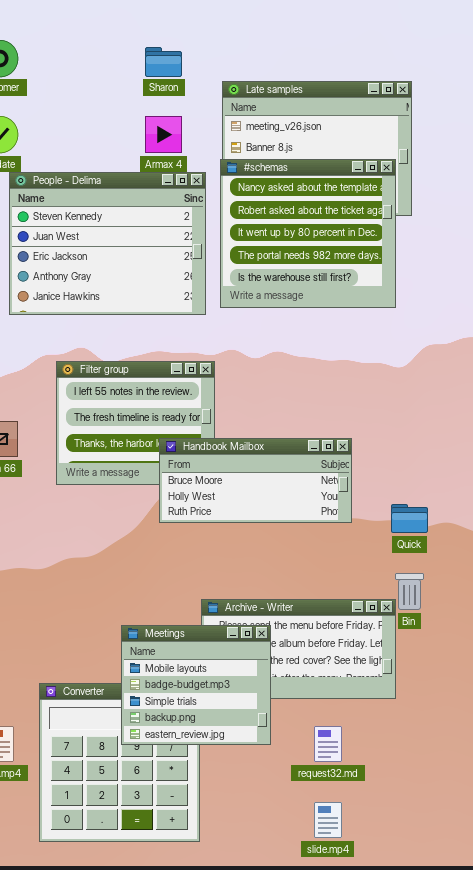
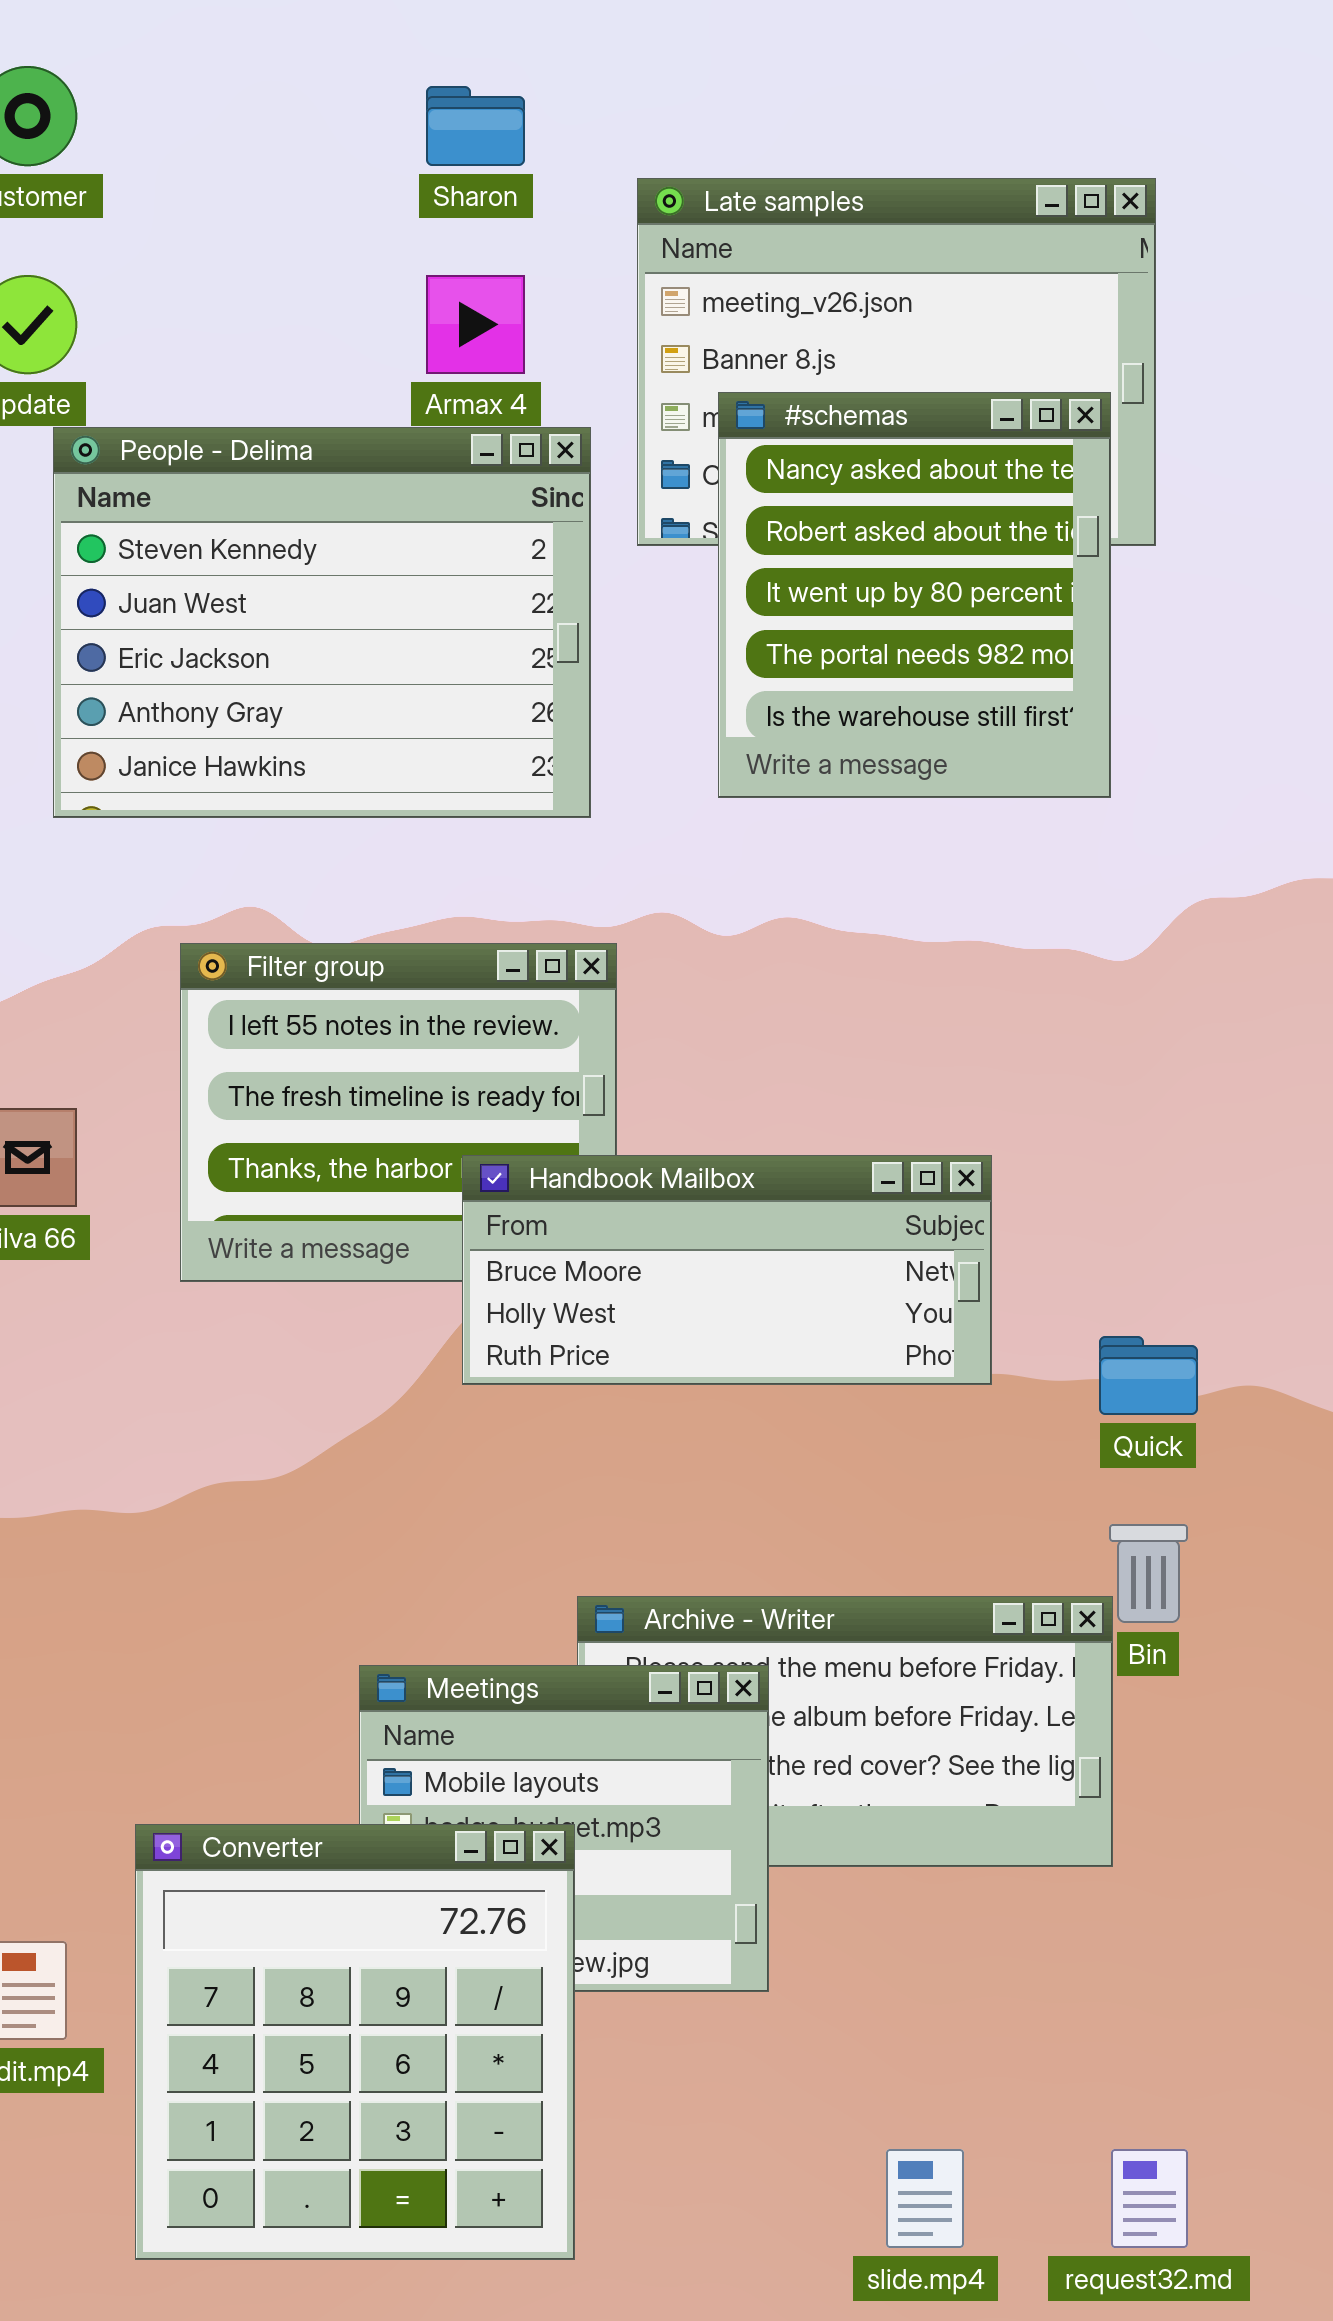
#schemas: [220,159,396,308] -> [718,392,1111,798], resized
Converter: [39,683,200,842] -> [135,1824,575,2260], raised
request32.md: [314,726,342,762] -> [1111,2149,1188,2248], moved

